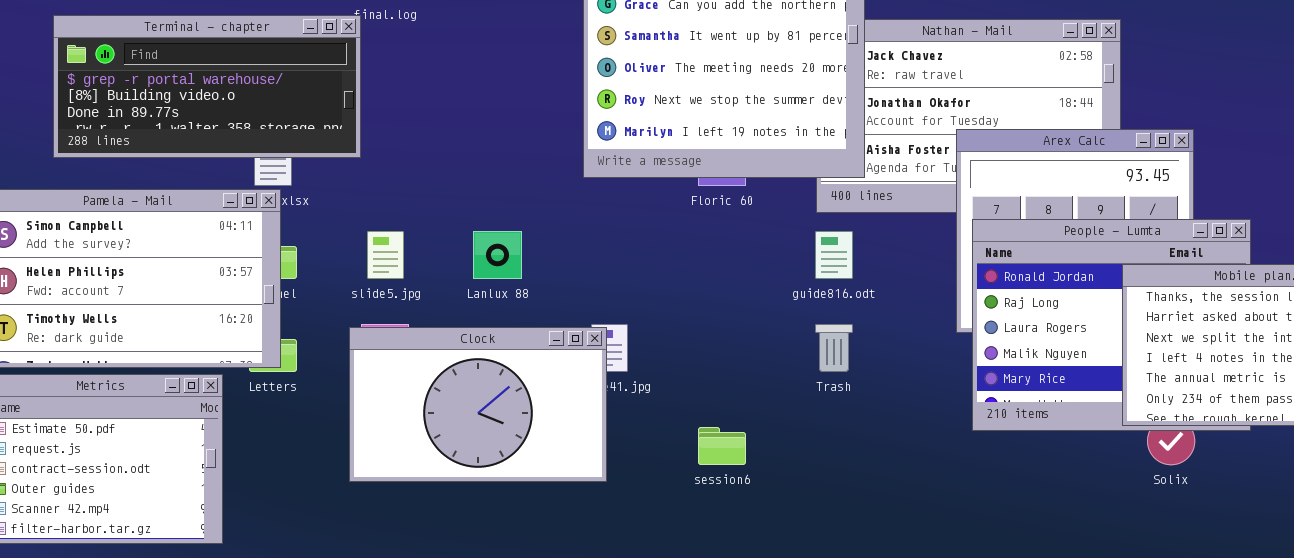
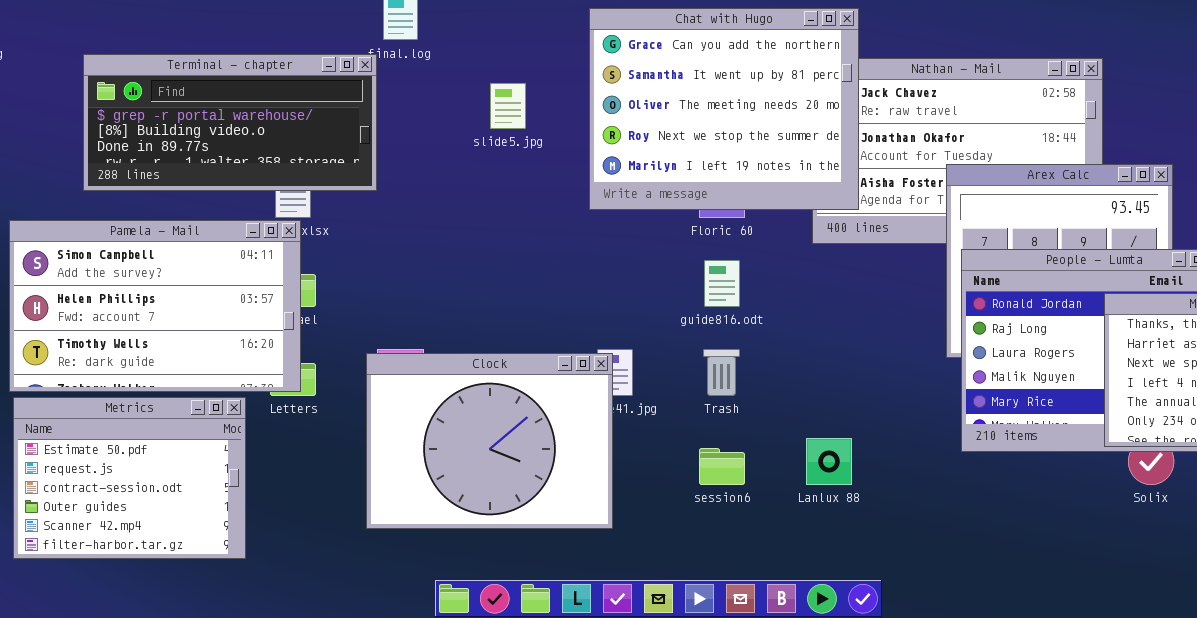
slide5.jpg: [367,231,404,279] -> [490,83,526,129], moved
Lanlux 88: [473,231,522,279] -> [806,438,852,485], moved
guide816.odt: [815,231,853,279] -> [704,260,740,307], moved
Trash: [815,324,853,372] -> [703,349,740,396], moved
Clock: [349,327,607,482] -> [366,353,613,529], resized

